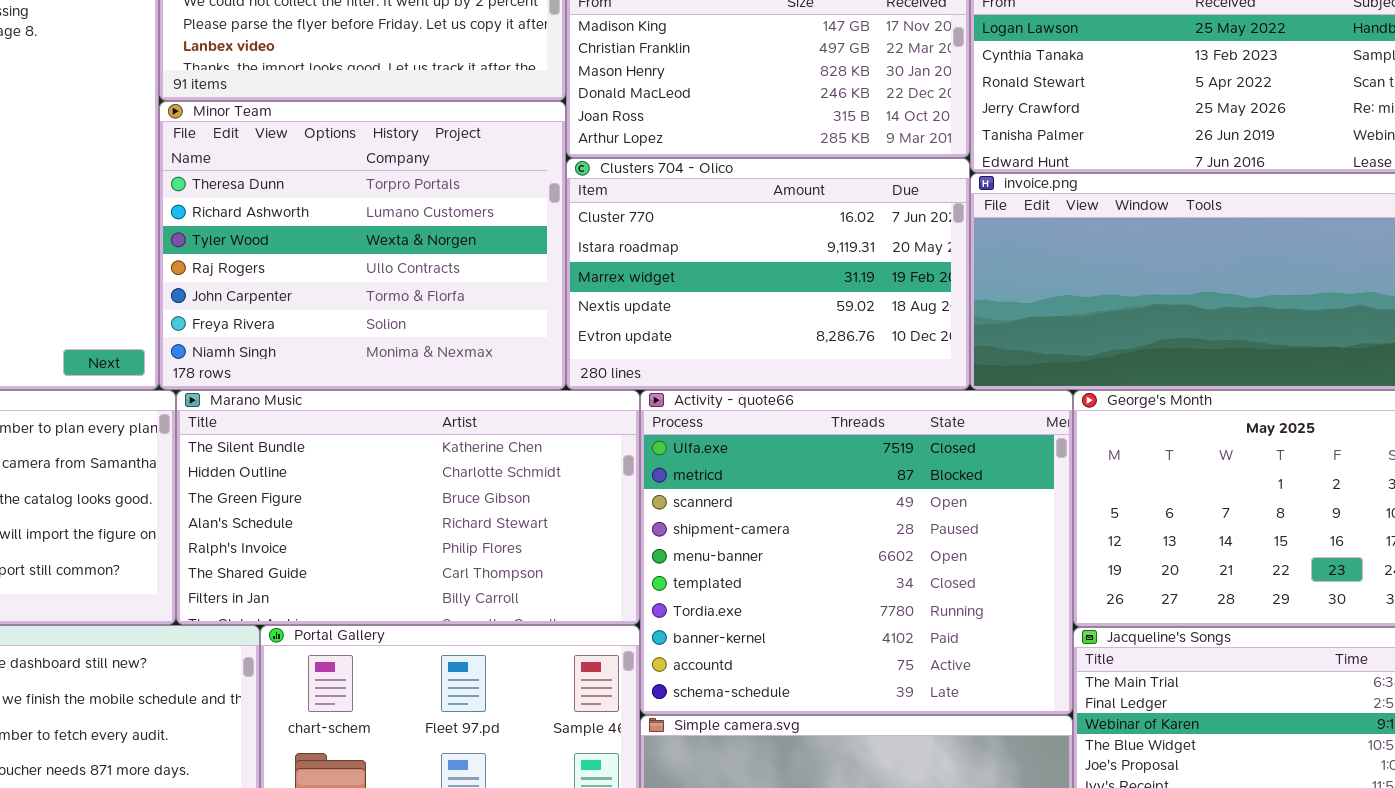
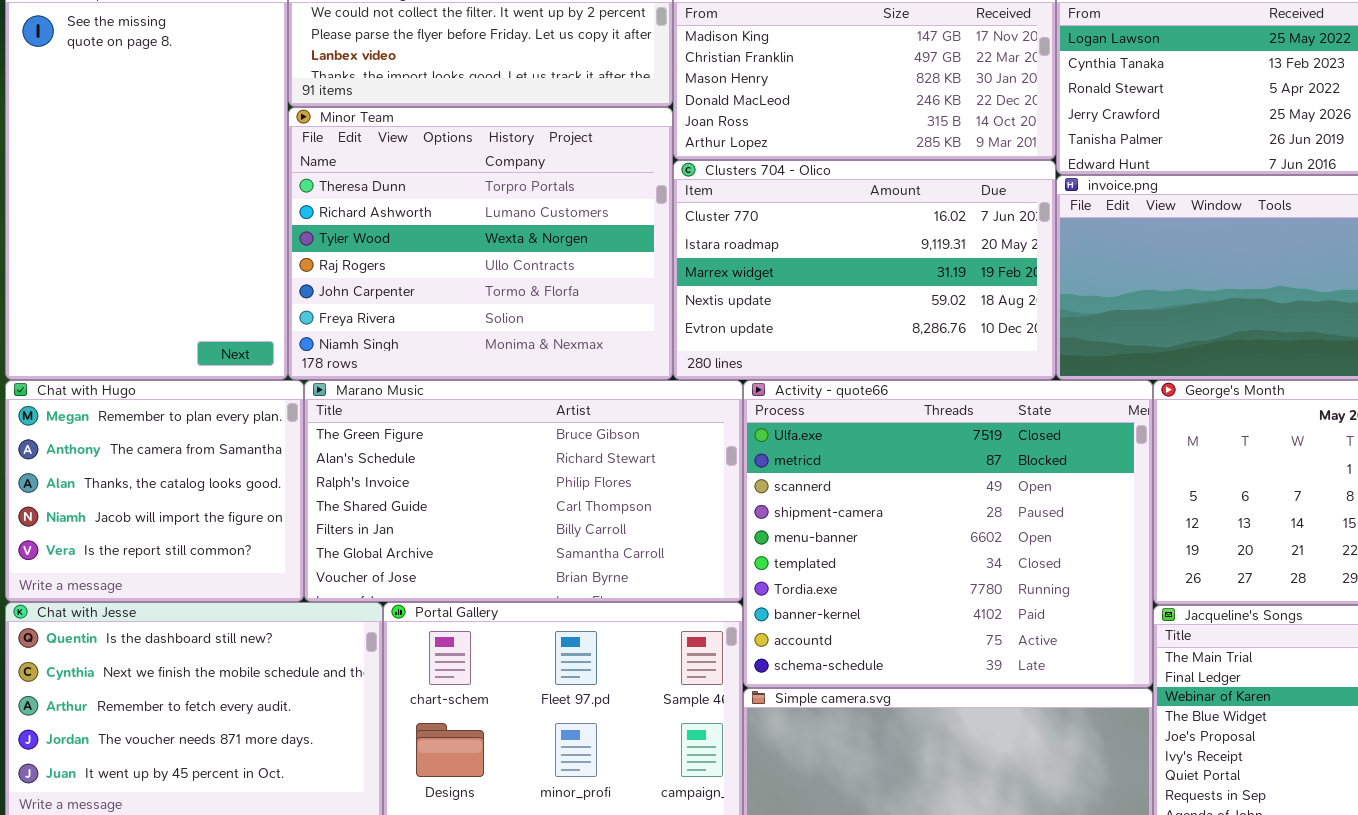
Marano Music: [176,390,640,625] -> [304,380,743,602], scrolled down 2 rows

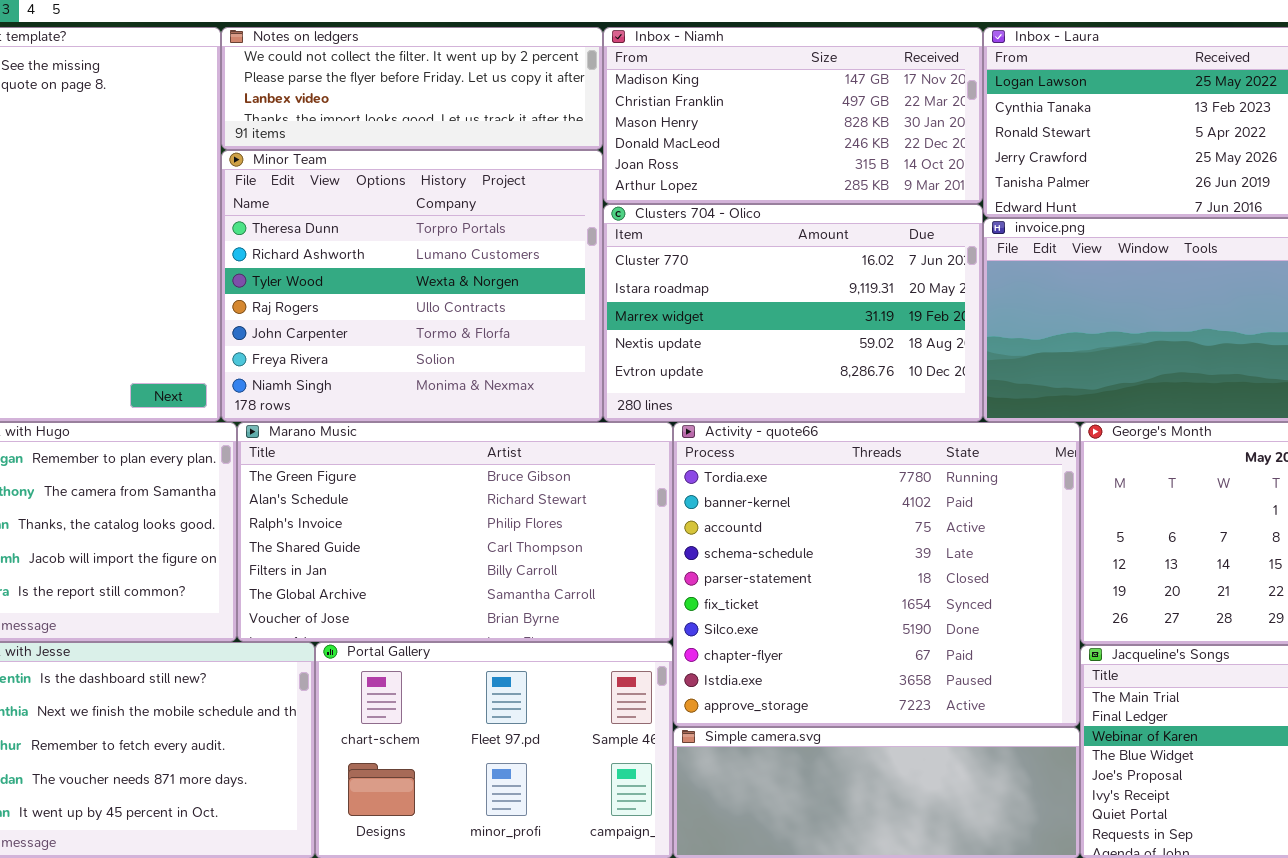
Activity - quote66: [743,380,1153,688] -> [673,422,1080,727], scrolled down 6 rows

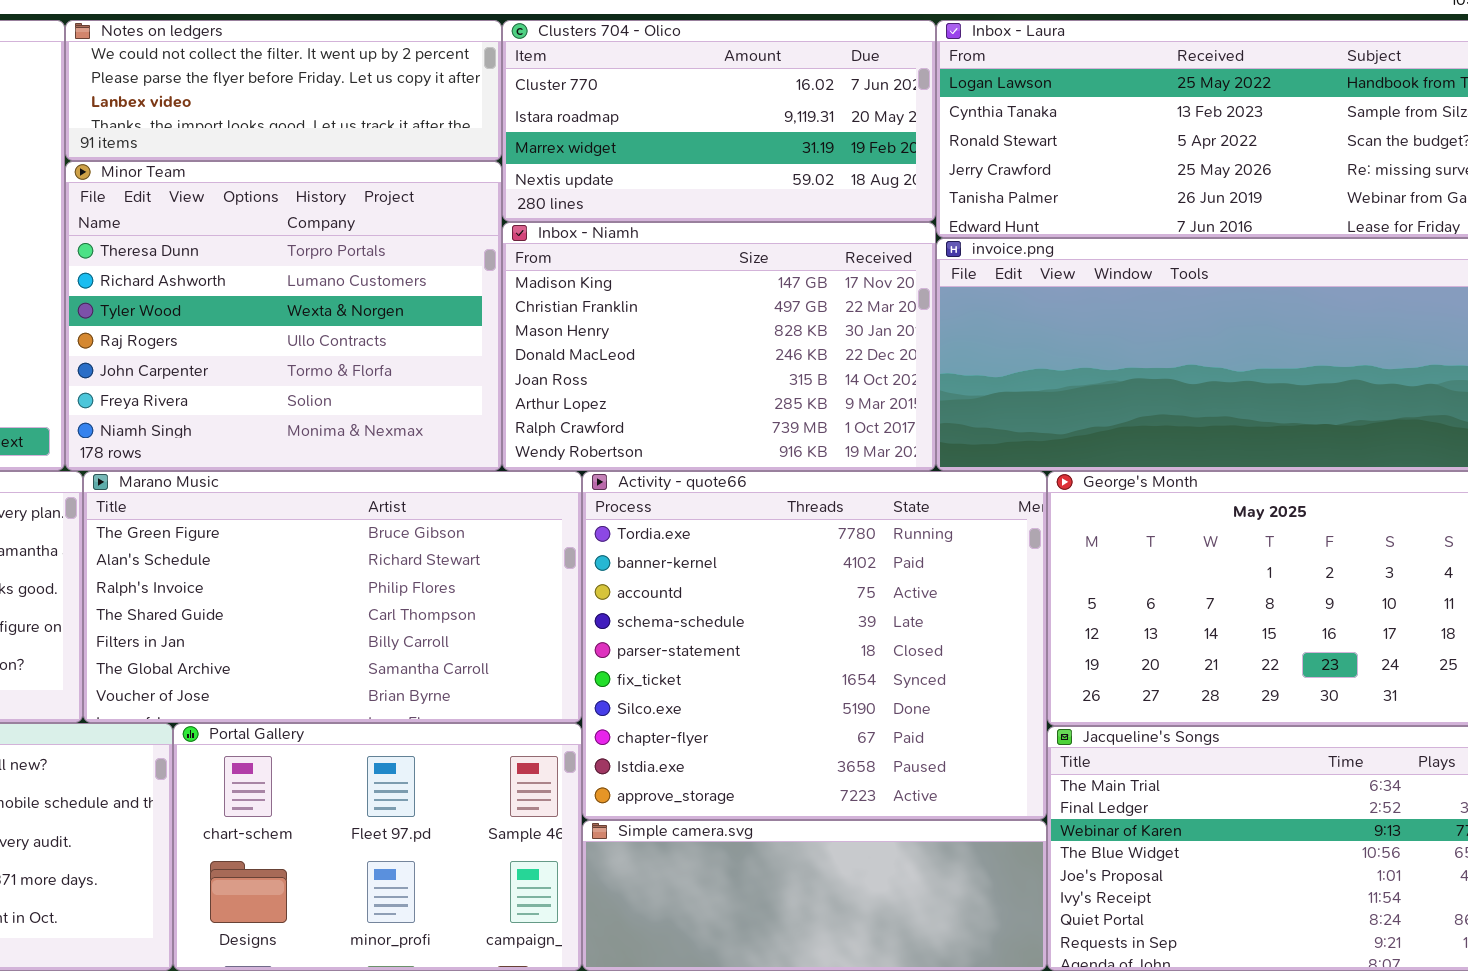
Inbox - Niamh: [603,27,983,204] -> [502,222,936,471], moved, resized
Clusters 704 - Olico: [603,204,983,422] -> [502,20,936,222], moved, resized

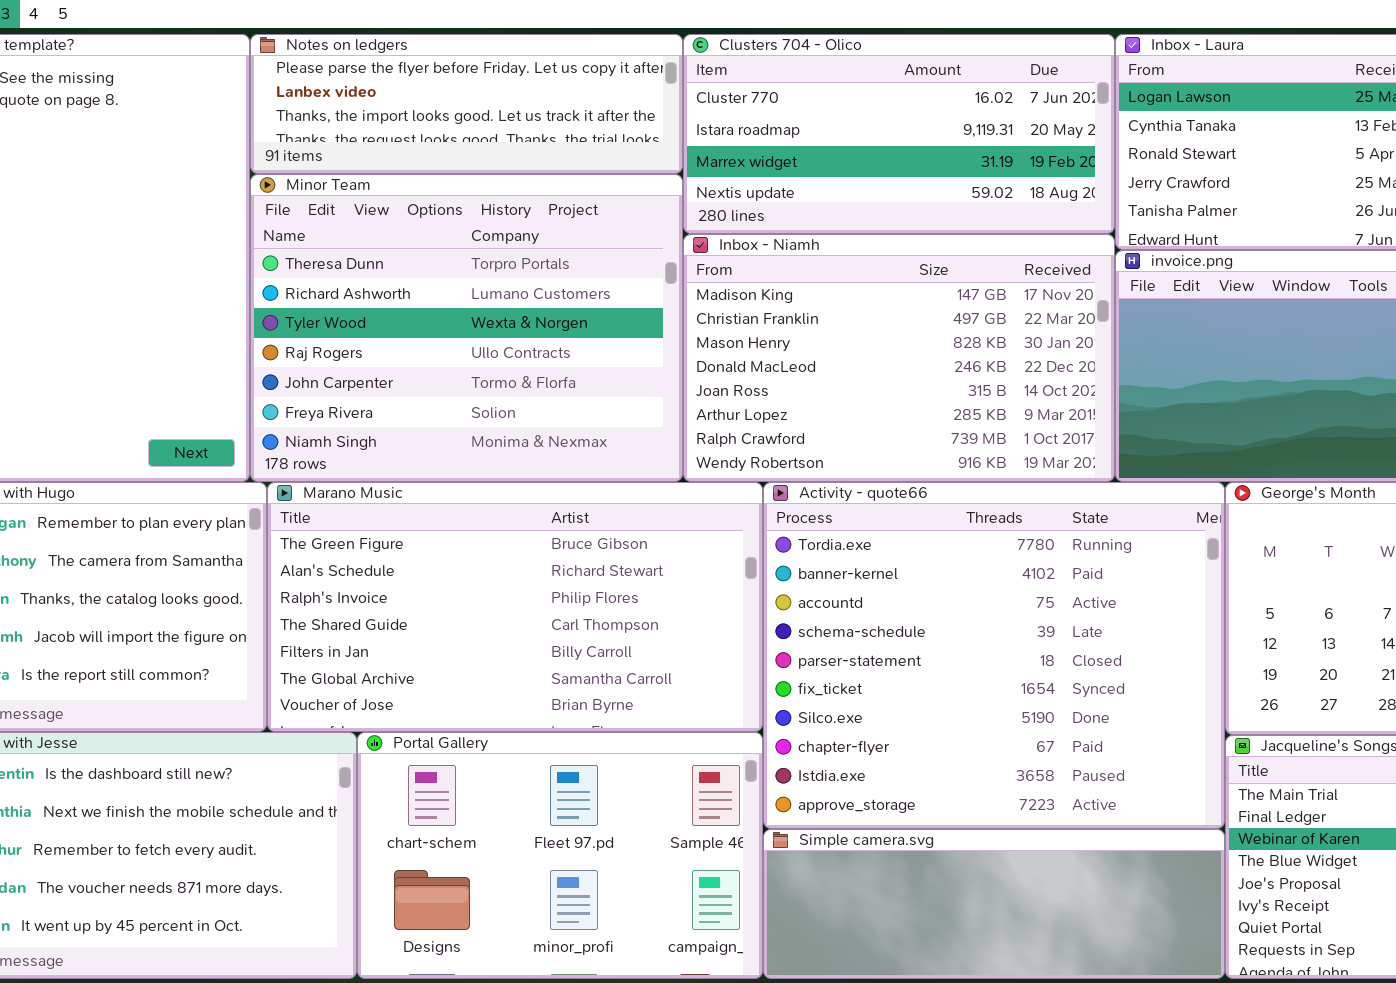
Notes on ledgers: [65,20,502,161] -> [250,34,683,174], scrolled down 1 row

